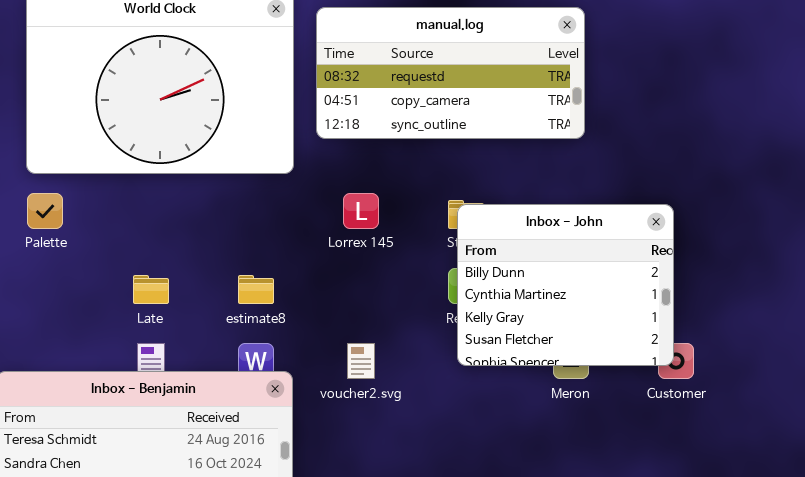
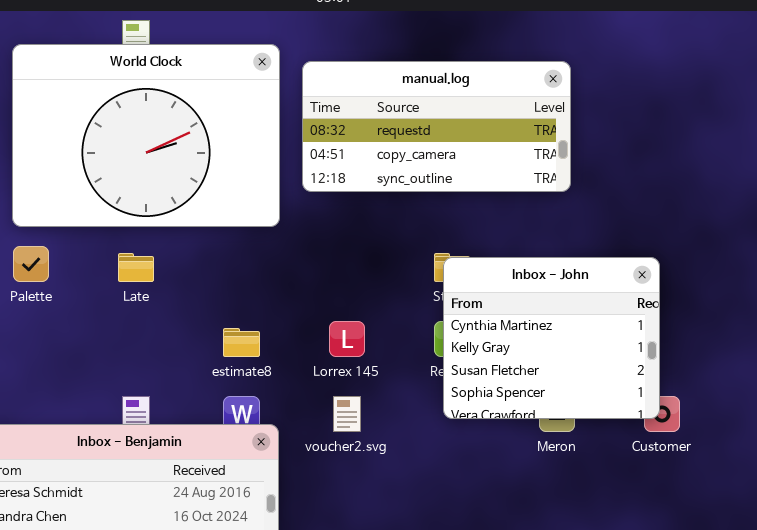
Lorrex 145: [343,193,379,229] -> [329,321,365,357], moved
Inbox - John: [457,204,674,366] -> [443,257,660,419], scrolled down 1 row
Late: [133,275,169,304] -> [118,253,154,282], moved

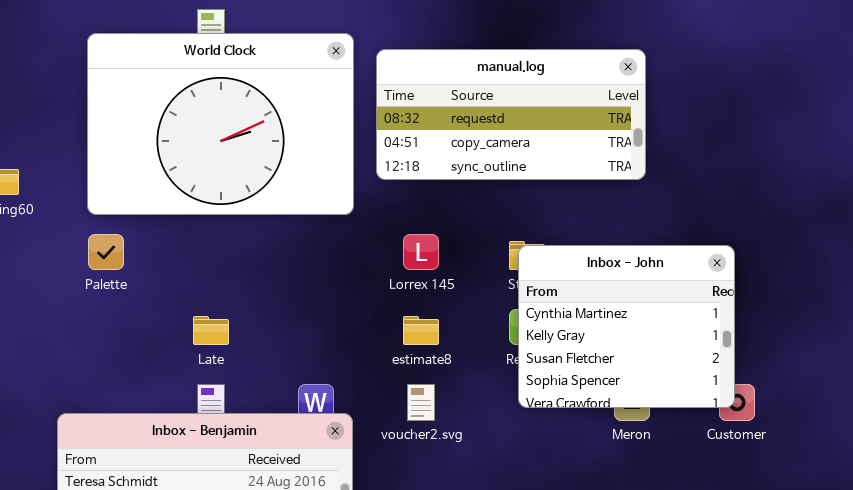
Late: [118,253,154,282] -> [193,316,229,345], moved
Lorrex 145: [329,321,365,357] -> [403,234,439,270], moved
estimate8: [223,328,260,357] -> [403,316,439,345], moved

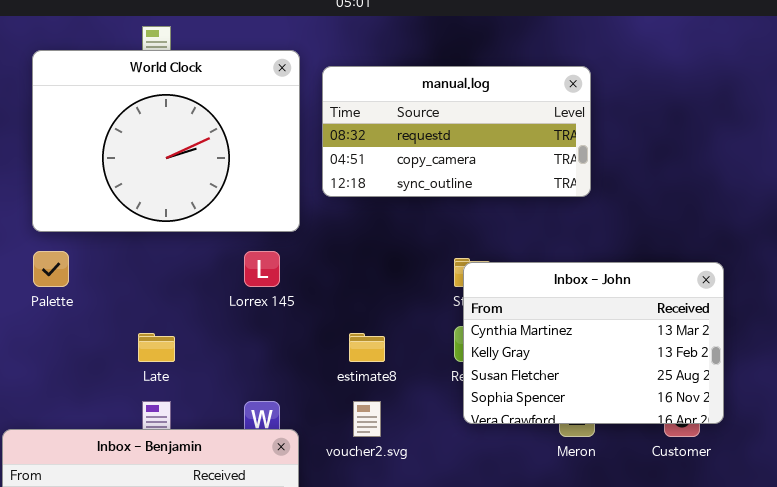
Lorrex 145: [403,234,439,270] -> [244,251,280,287], moved
Inbox - John: [518,245,735,408] -> [463,262,724,424], resized

